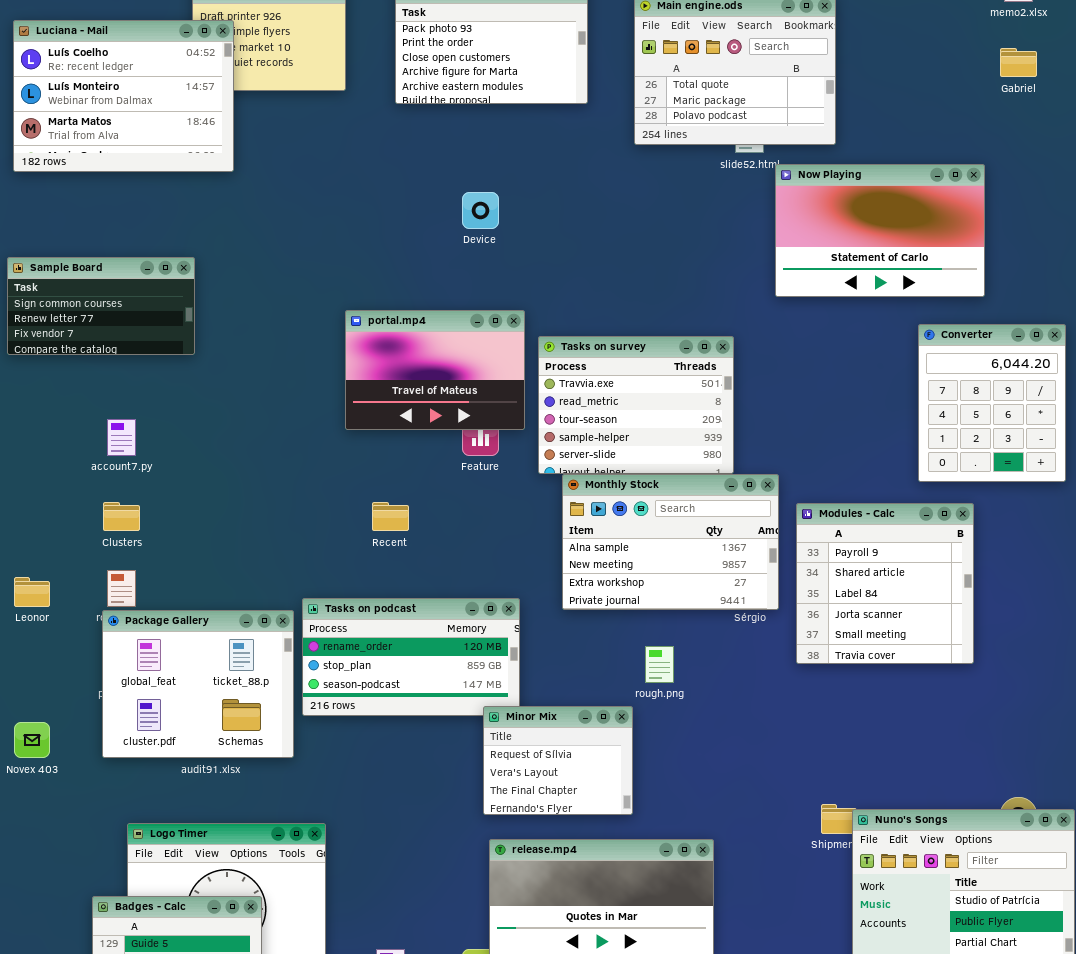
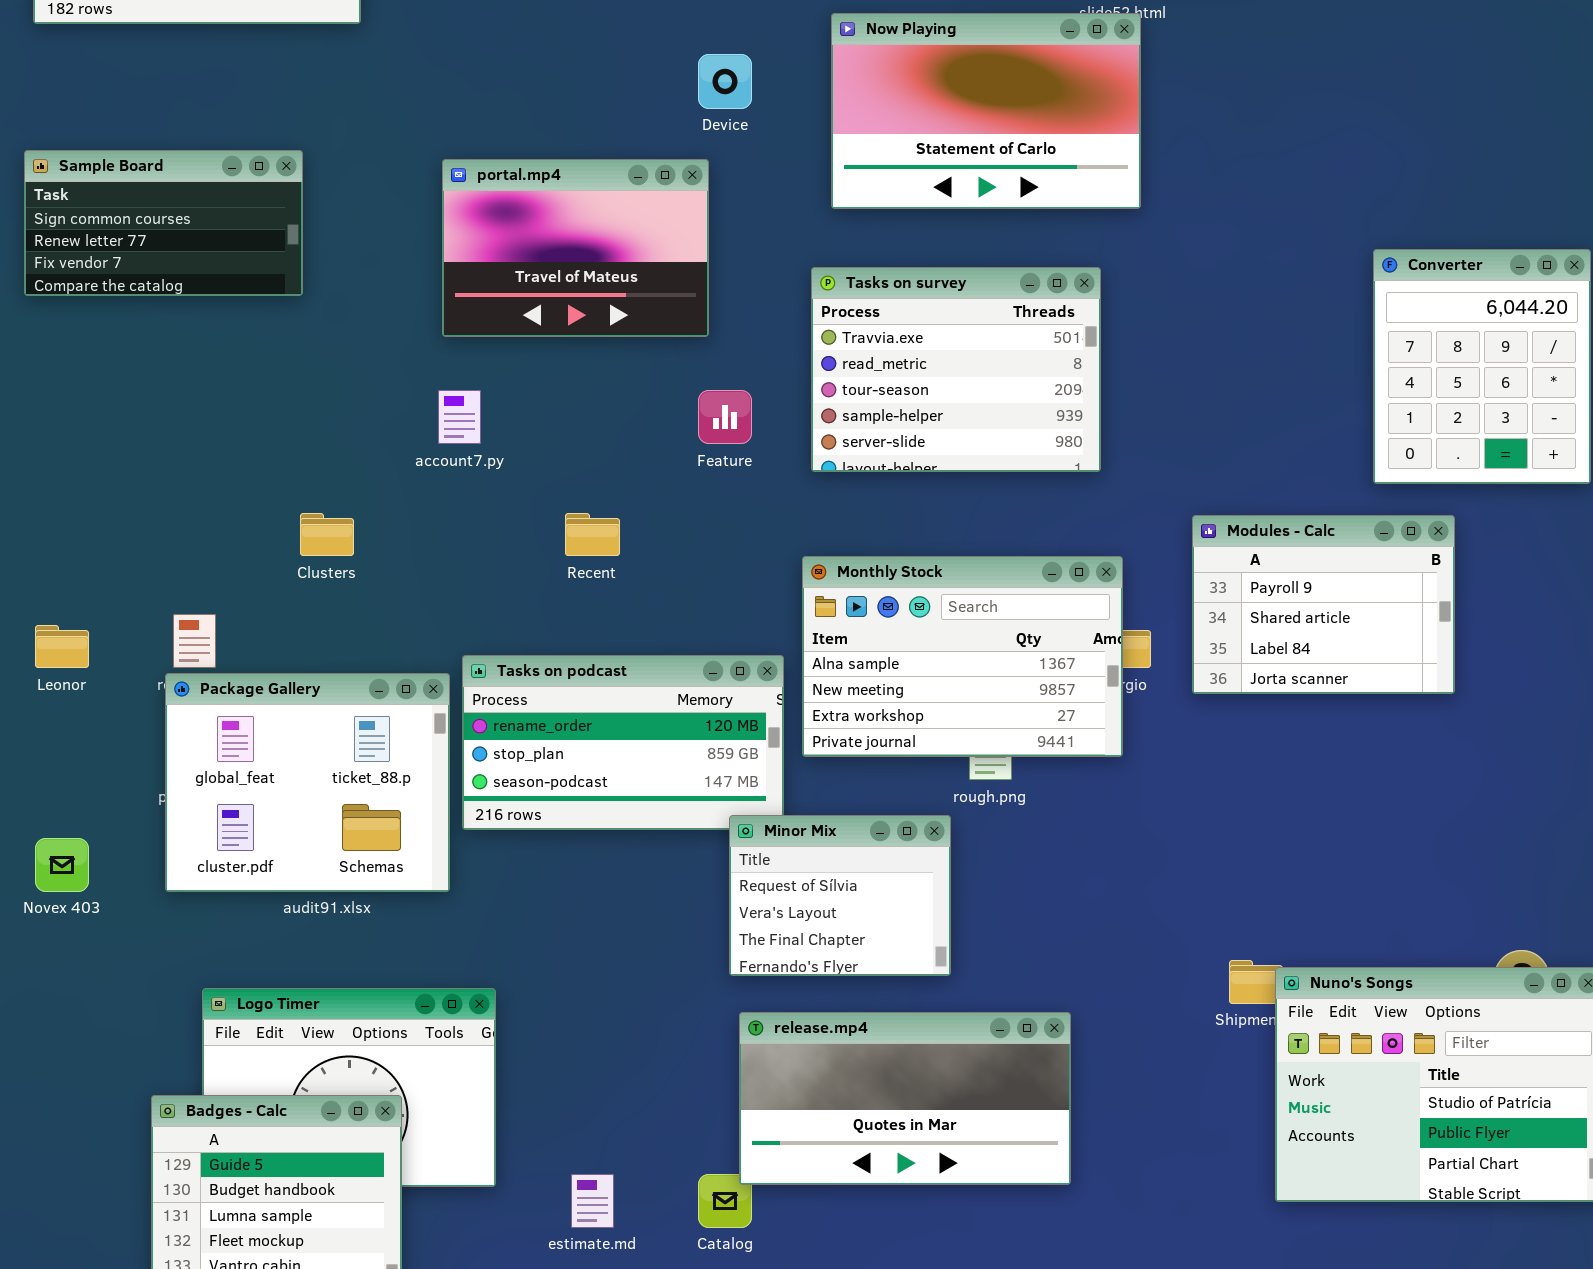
Now Playing: [775,164,985,297] -> [831,13,1141,209], moved
portal.mp4: [345,310,525,430] -> [442,159,709,337], moved
account7.py: [107,419,136,456] -> [438,390,481,444], moved
Monthly Stock: [562,474,779,610] -> [802,556,1123,757], moved
Clusters: [103,502,140,531] -> [300,513,354,556], moved
Modules - Calc: [796,503,974,664] -> [1192,515,1455,694], resized

